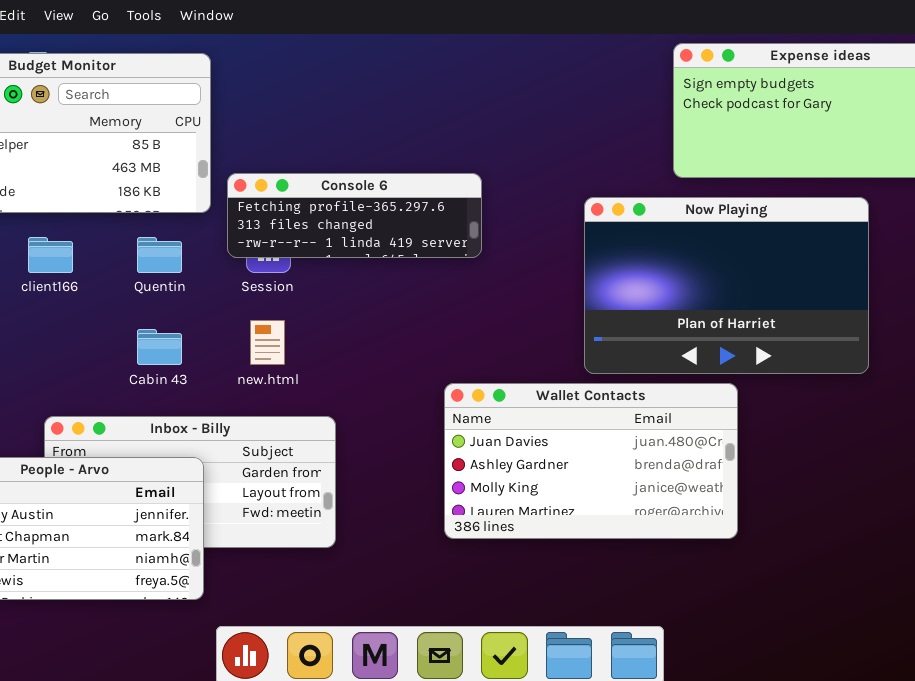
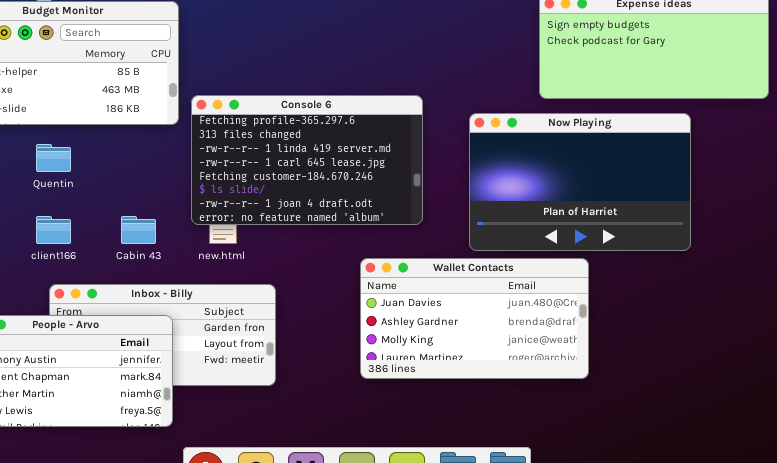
Console 6: [227,173,482,258] -> [191,95,423,225], resized
client166: [28,237,73,273] -> [36,216,71,244], moved
Quentin: [137,237,182,273] -> [36,144,71,172], moved

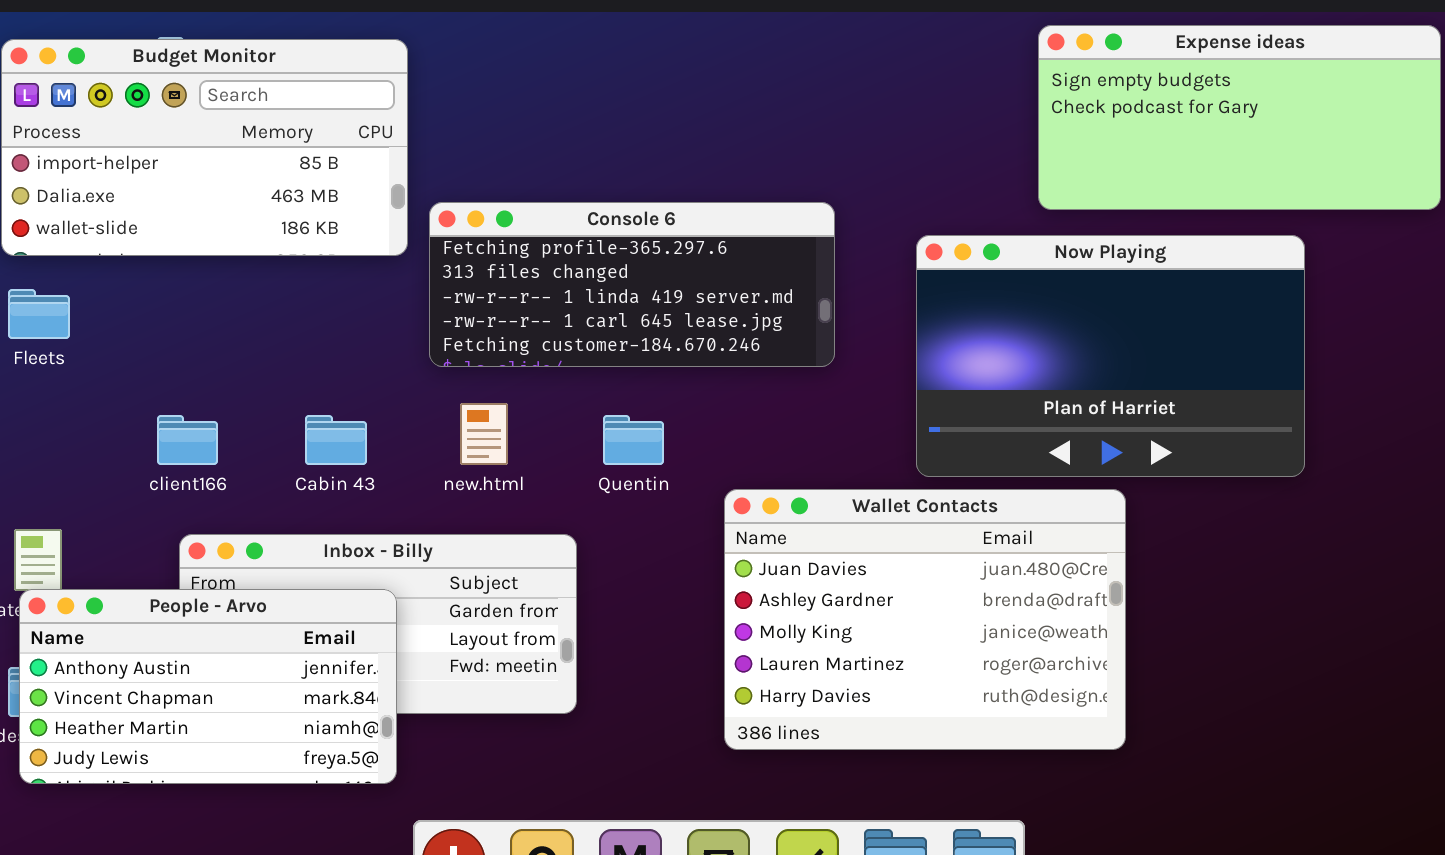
Console 6: [191,95,423,225] -> [429,202,835,367], resized
Quentin: [36,144,71,172] -> [603,415,664,465], moved
Wallet Contacts: [360,258,589,379] -> [724,489,1126,750], resized

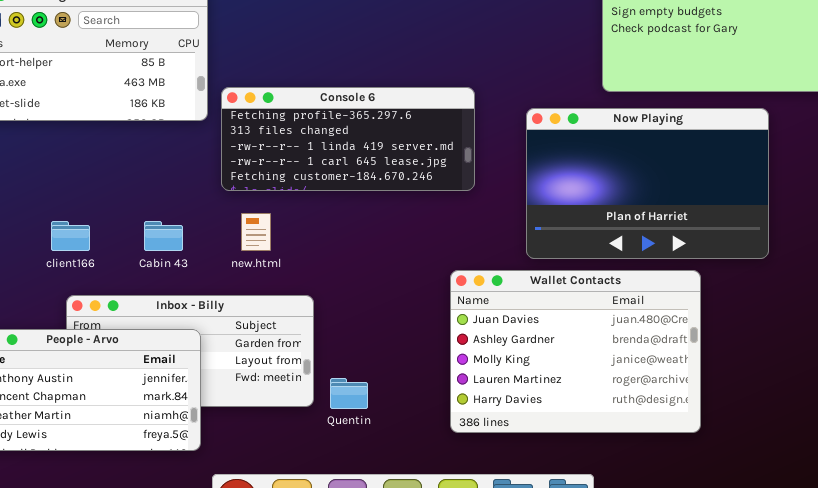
Quentin: [603,415,664,465] -> [330,378,368,409], moved
Wallet Contacts: [724,489,1126,750] -> [450,270,701,433], moved

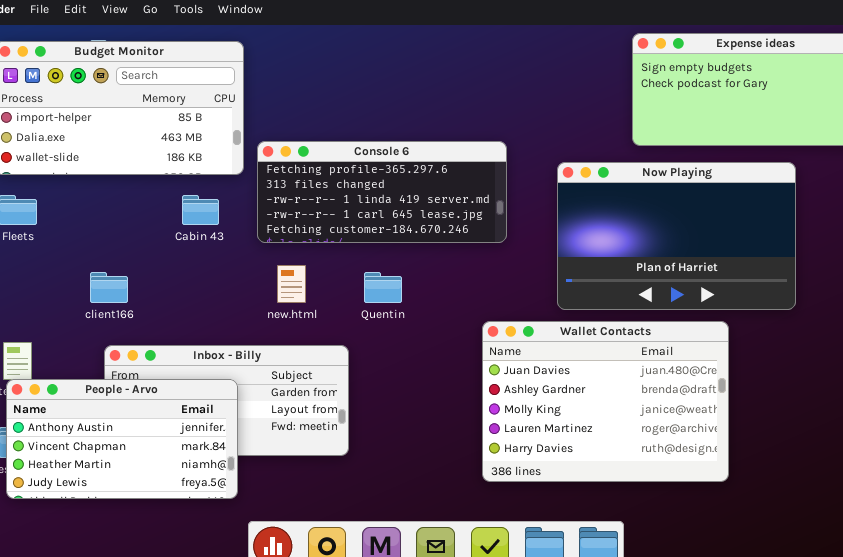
Cabin 43: [144,221,183,251] -> [182,195,219,225], moved
Quentin: [330,378,368,409] -> [364,272,402,303], moved

